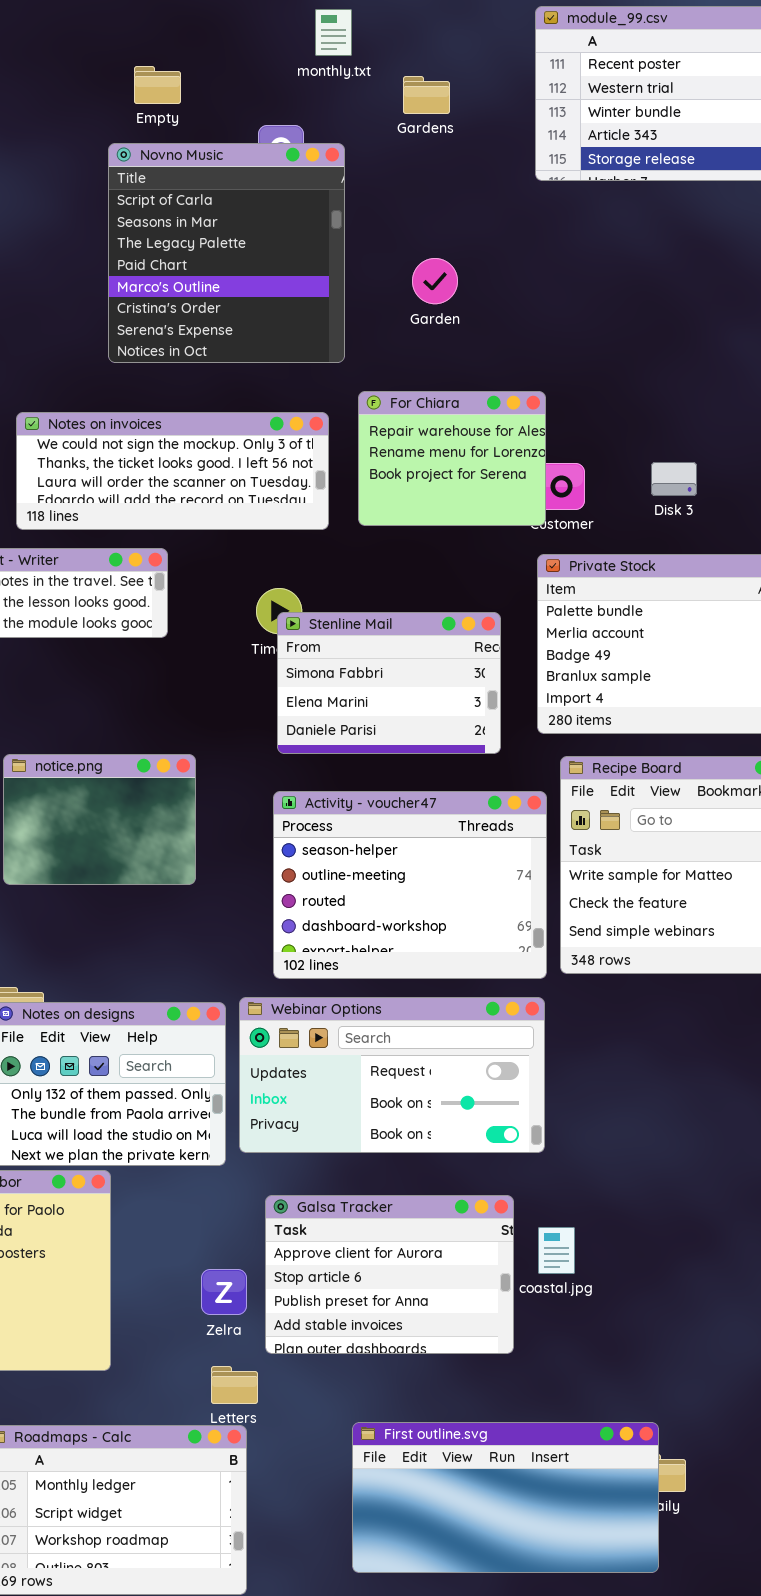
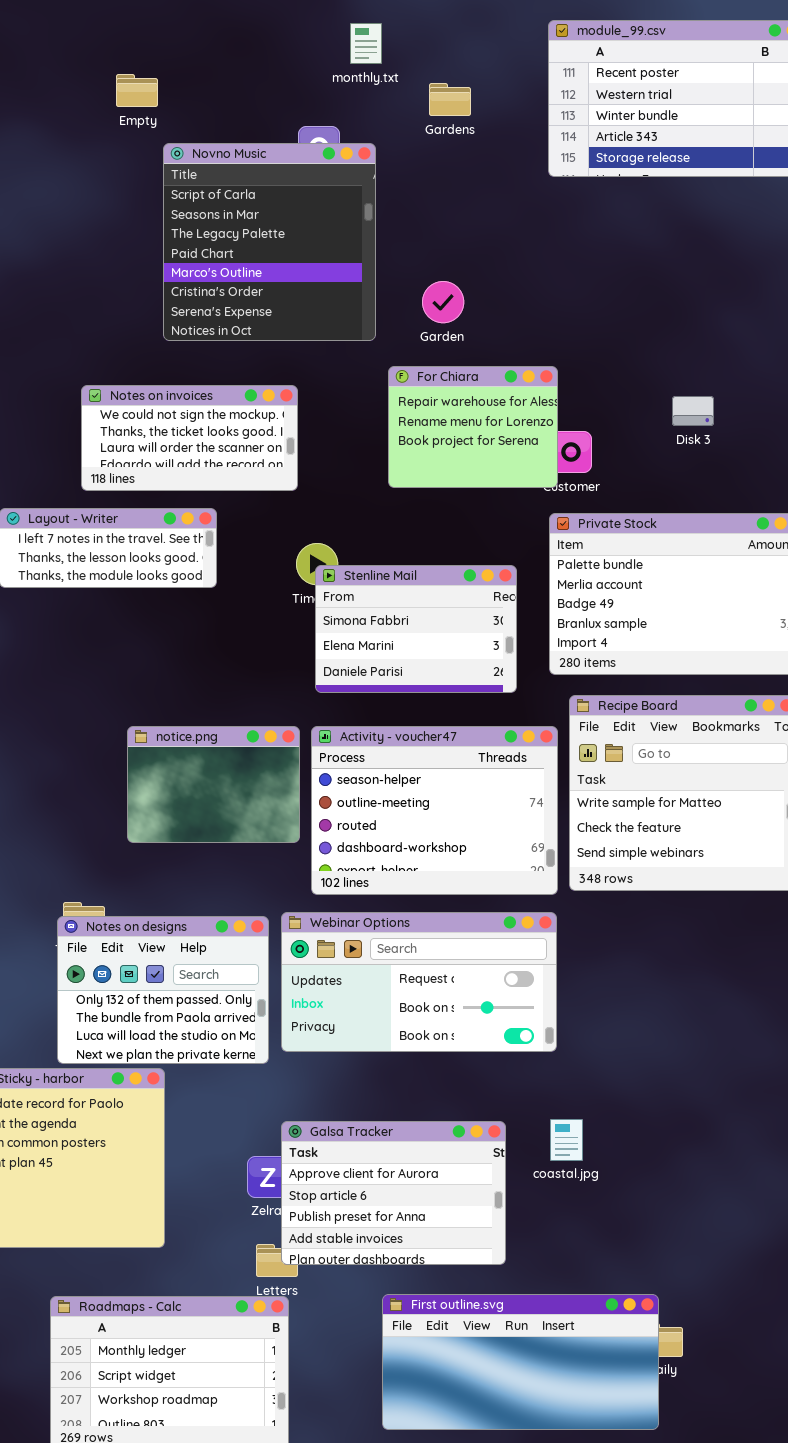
Empty: [134,66,181,104] -> [116,74,158,107], moved
Garden: [412,258,458,304] -> [422,281,464,323], moved
Notes on invoices: [16,412,329,530] -> [81,385,298,491], resized
Disk 3: [651,462,697,496] -> [672,396,714,426], moved
notice.png: [3,754,196,885] -> [127,726,300,843], moved
Galsa Tracker: [265,1195,514,1354] -> [281,1121,506,1265], moved

